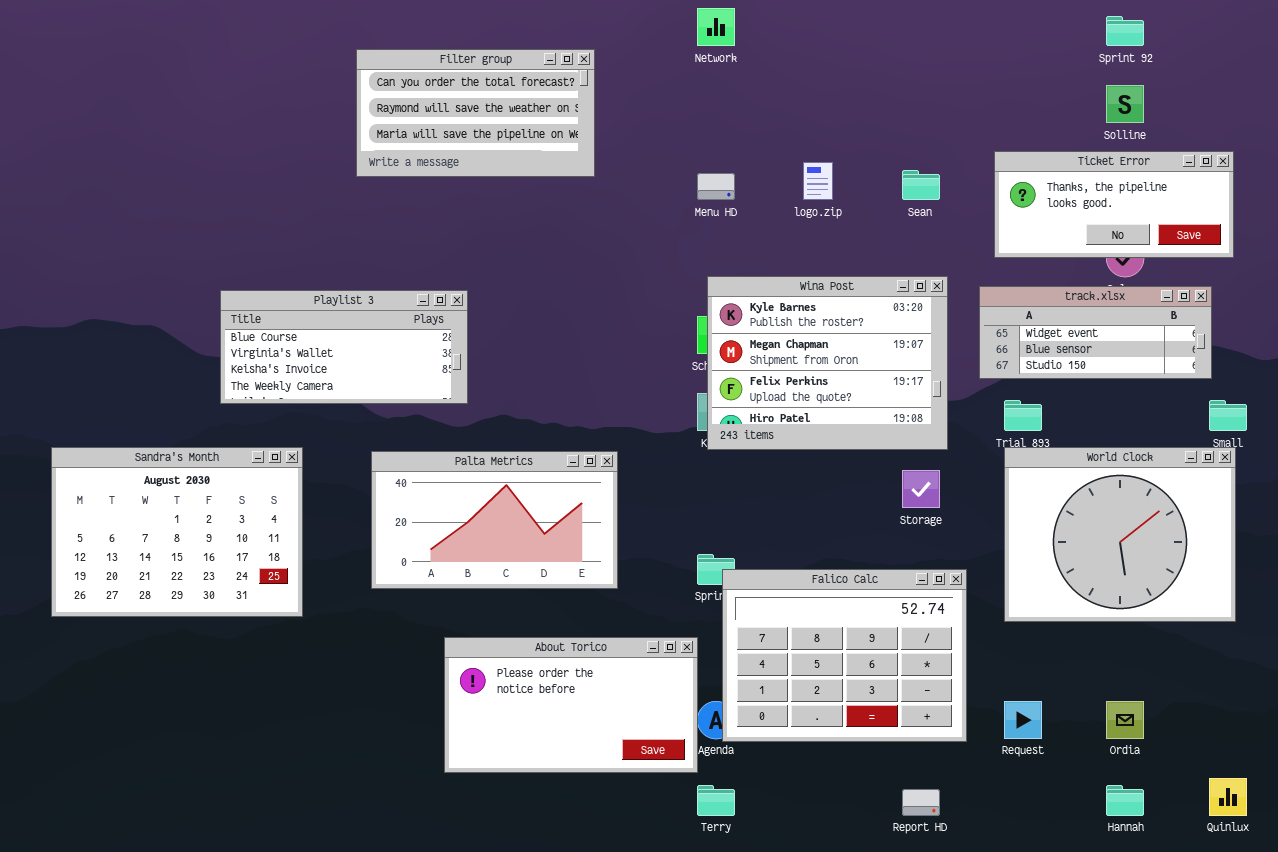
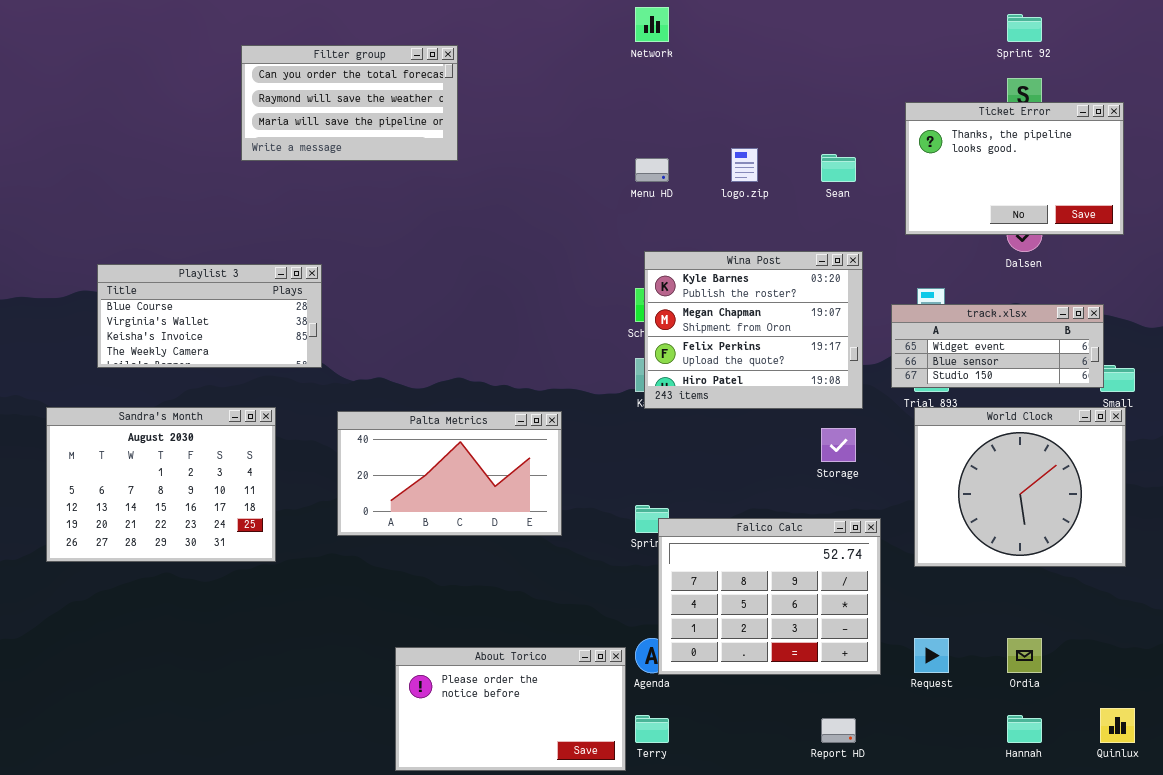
Filter group: [356,49,595,177] -> [241,45,458,161], moved
Ticket Error: [994,151,1234,258] -> [905,102,1124,235], resized
track.xlsx: [979,286,1212,379] -> [891,304,1104,388], moved
Playlist 3: [220,290,468,404] -> [97,264,322,368], moved
About Torico: [444,637,698,773] -> [395,647,626,771], moved

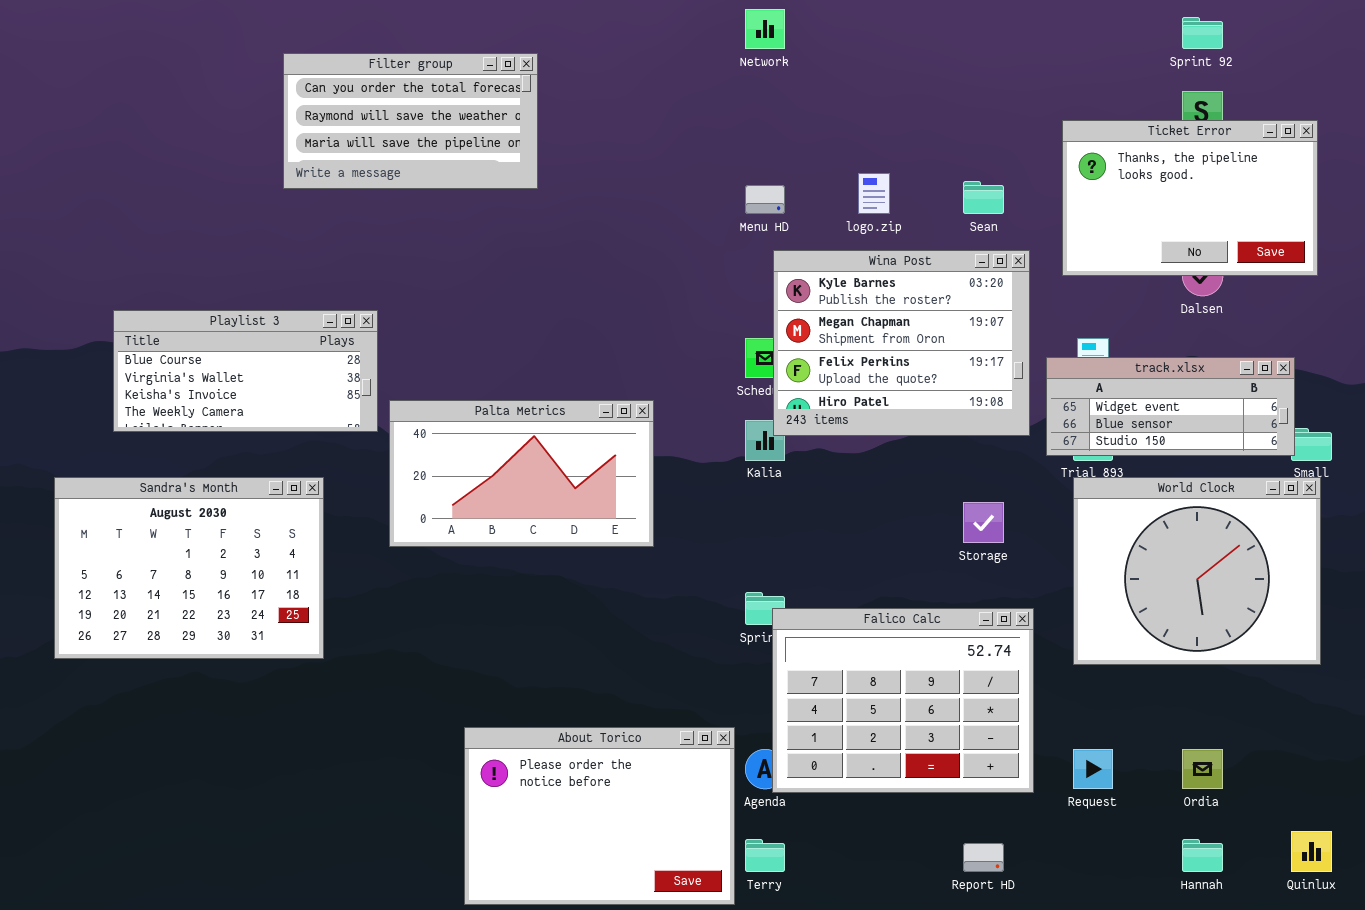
Wina Post: [644,251,863,409] -> [773,250,1030,436], moved
Palta Metrics: [337,411,562,536] -> [389,400,654,547], moved
About Torico: [395,647,626,771] -> [464,727,735,905], resized

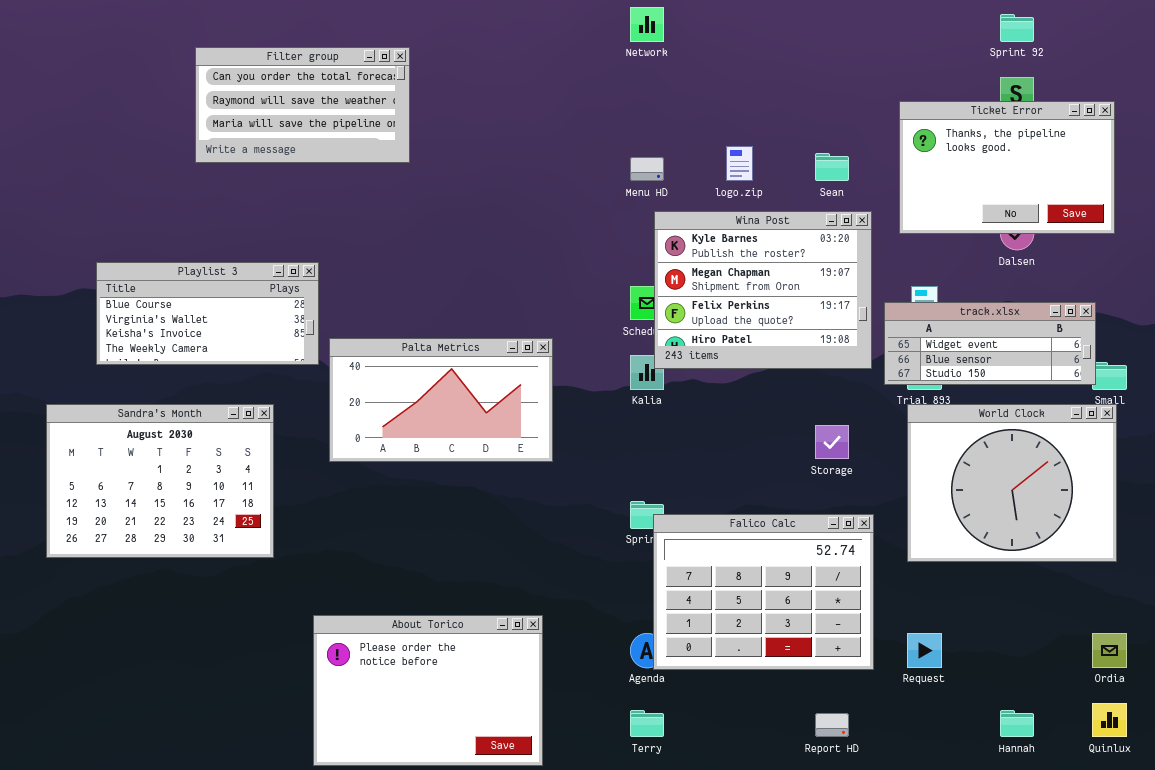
Filter group: [283,53,538,189] -> [195,47,410,163], moved
About Torico: [464,727,735,905] -> [313,615,543,766], moved
Ordia: [1182,749,1223,789] -> [1092,633,1127,668], moved

